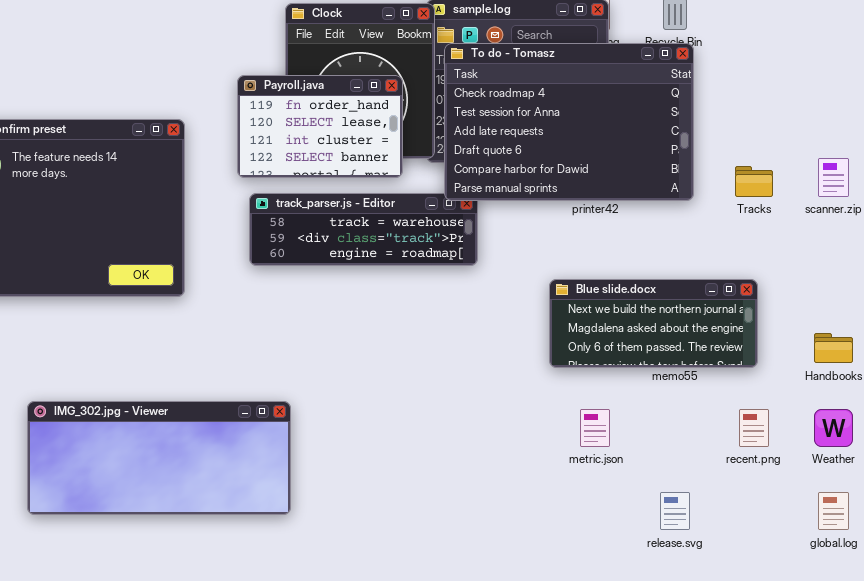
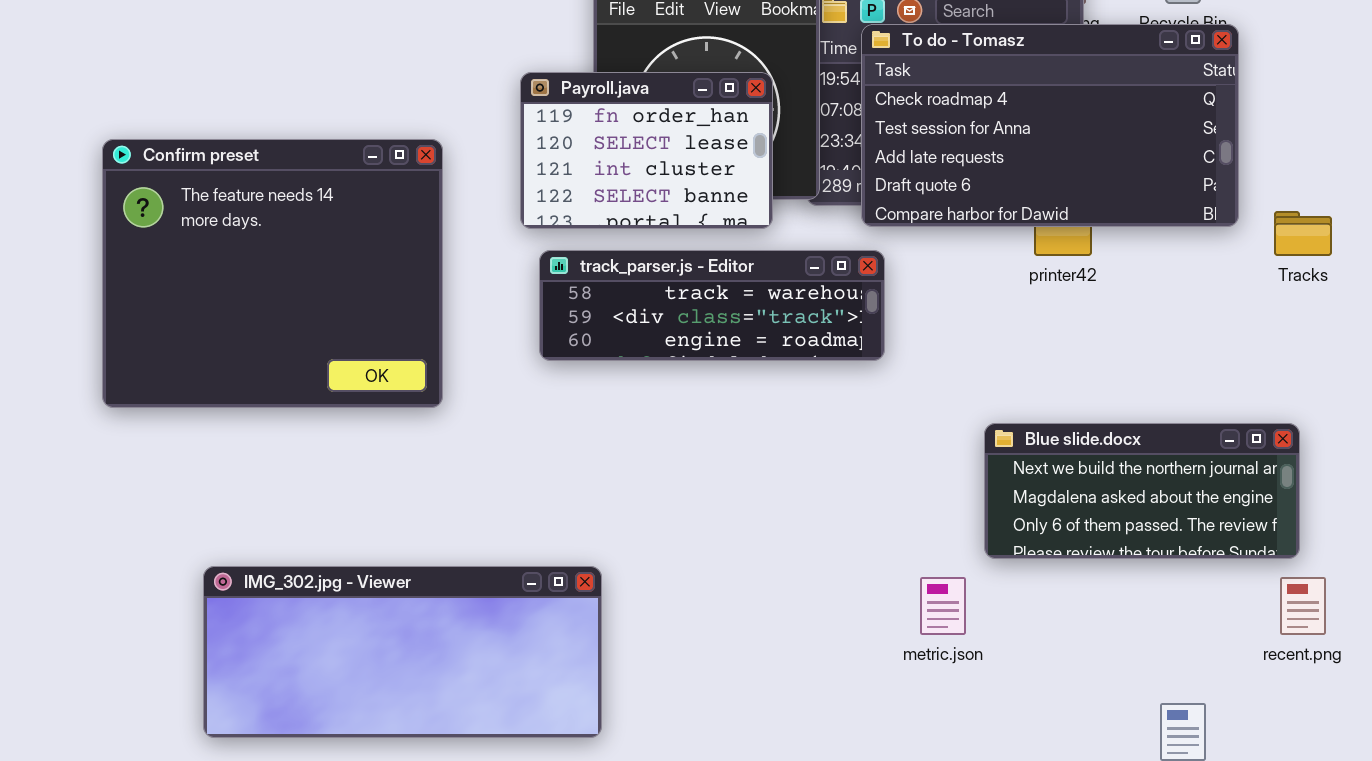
To do - Tomasz: [444,43,694,201] -> [861,24,1239,227], moved, resized
Blue slide.docx: [549,279,758,368] -> [984,423,1300,559], moved
metric.json: [580,409,610,447] -> [920,577,966,635], moved

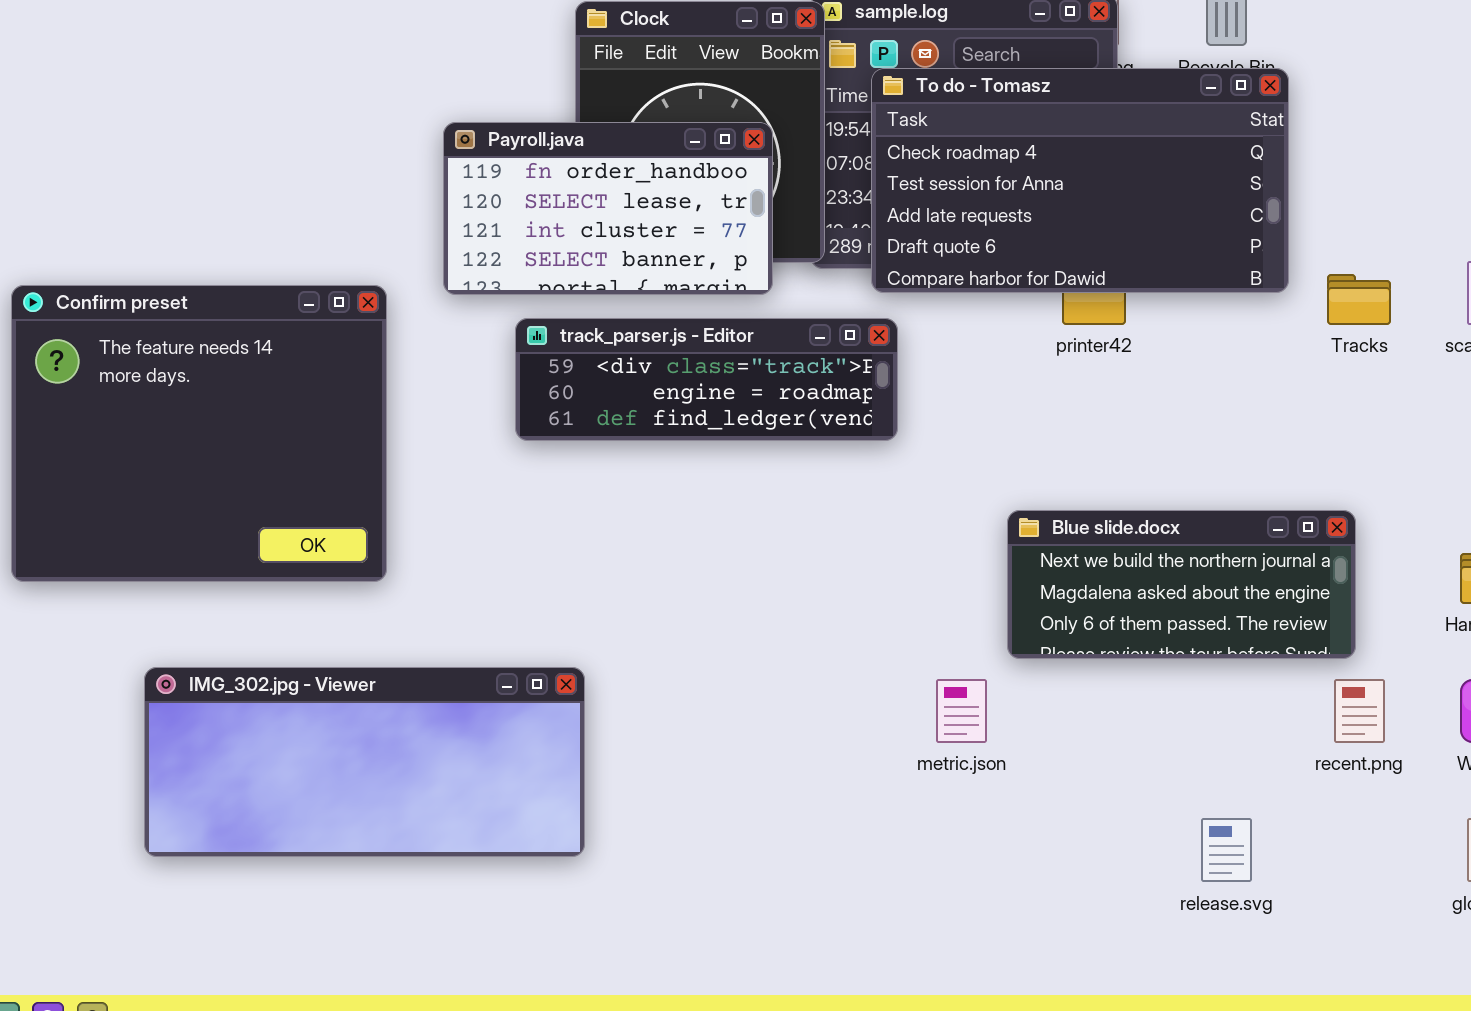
Payroll.java: [520,72,773,229] -> [443,122,773,295], resized
Confirm preset: [102,139,443,408] -> [11,285,387,582], moved
track_parser.js - Editor: [539,250,885,361] -> [515,318,898,441], scrolled down 1 row

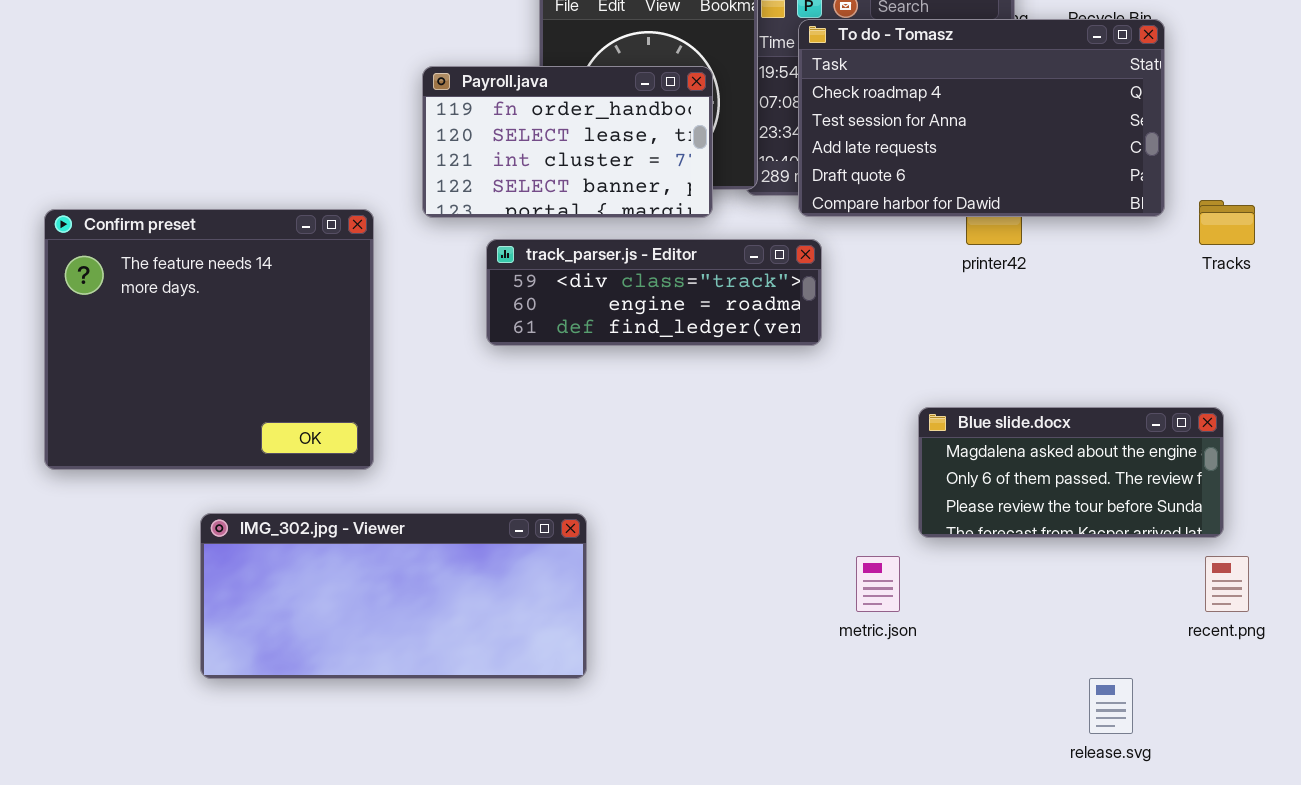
Blue slide.docx: [1007,510,1356,659] -> [918,407,1224,538], scrolled down 1 row
IMG_302.jpg - Viewer: [144,667,585,857] -> [200,513,587,679], moved

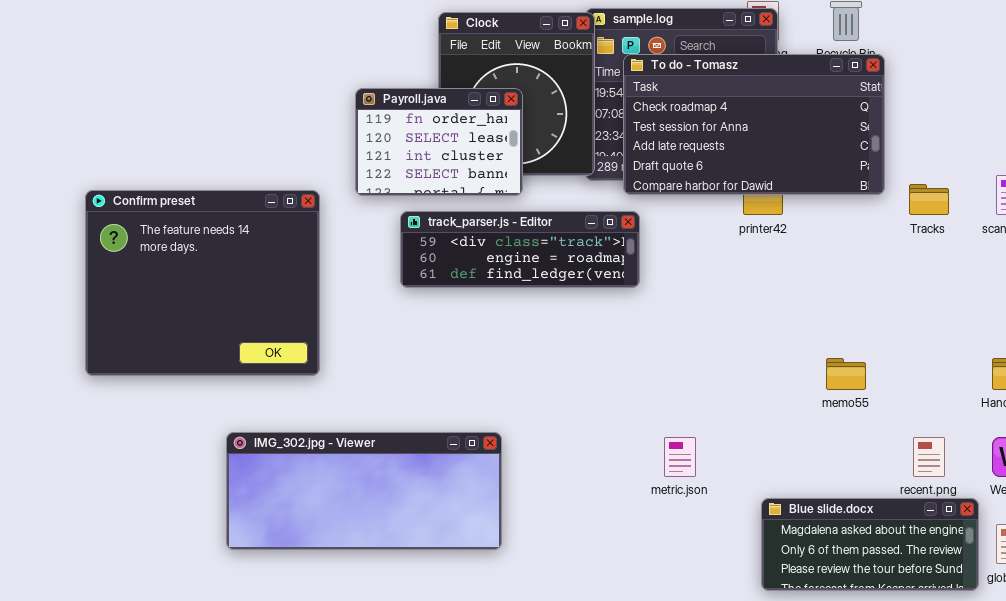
Payroll.java: [422,66,713,218] -> [355,88,523,196], resized
Blue slide.docx: [918,407,1224,538] -> [761,498,979,591], moved
IMG_302.jpg - Viewer: [200,513,587,679] -> [226,432,502,550], moved

